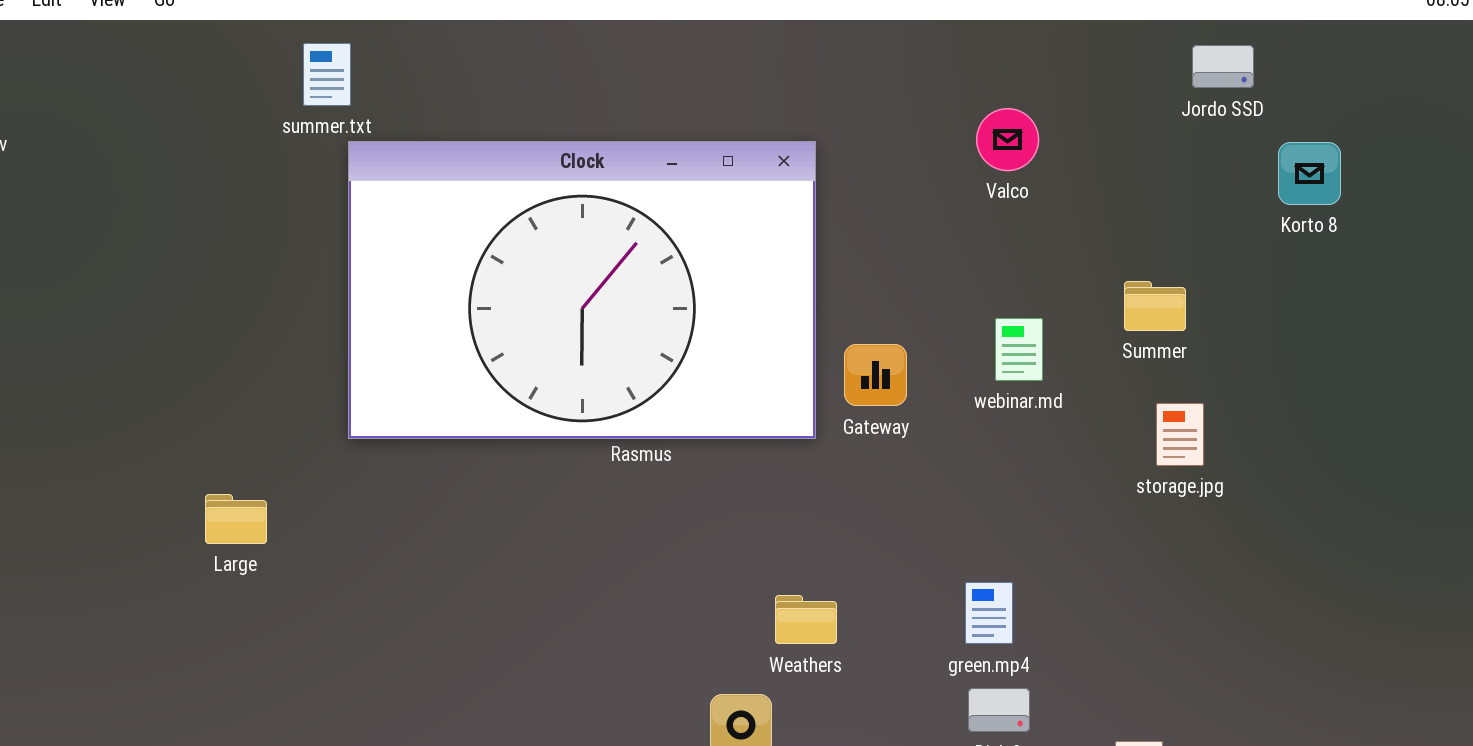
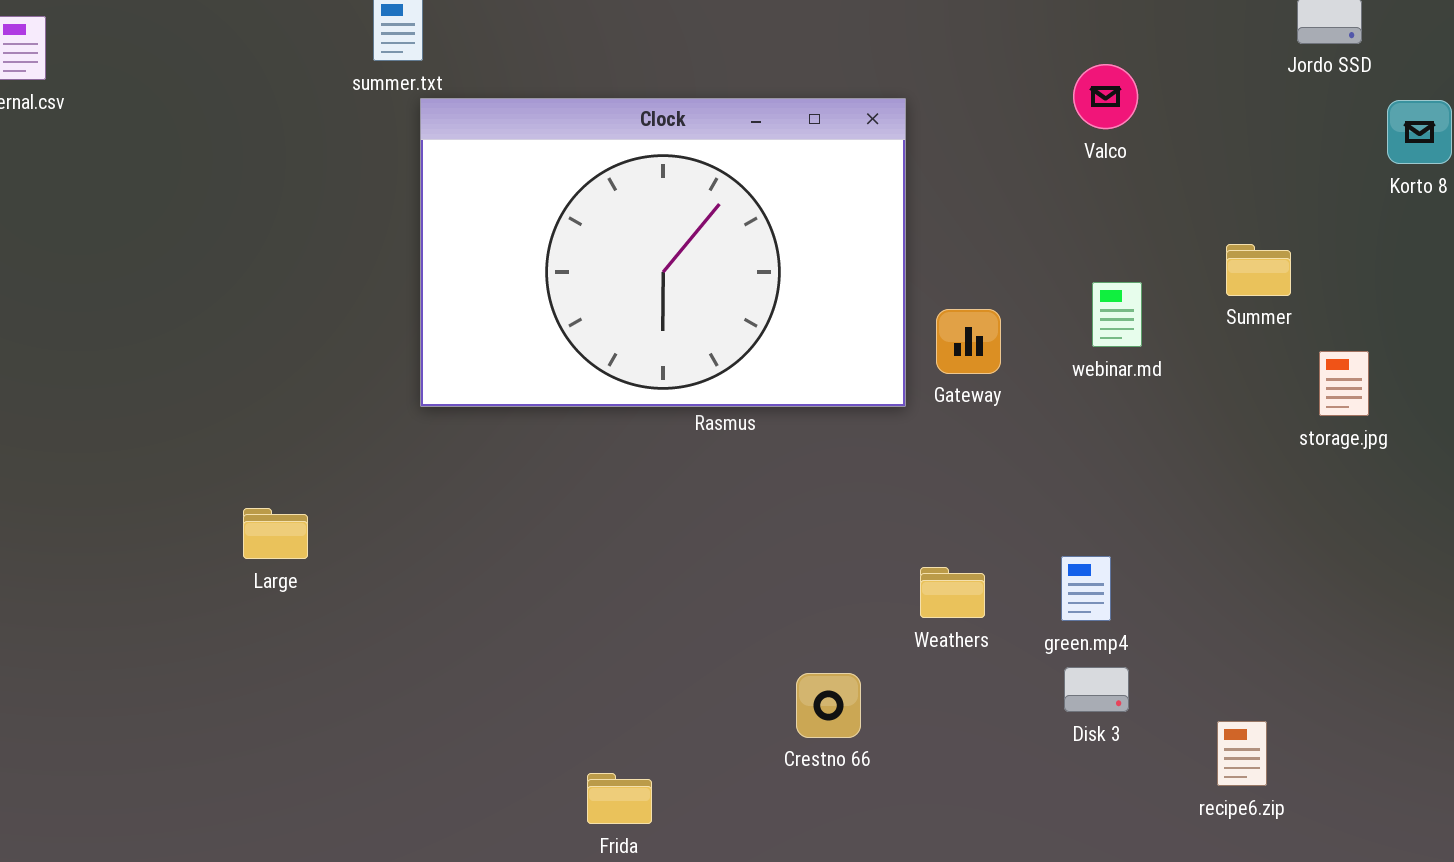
storage.jpg: [1156,403,1204,466] -> [1319,351,1369,416], moved
Large: [205,494,267,544] -> [243,508,308,559], moved
Weathers: [775,595,837,644] -> [920,567,985,618], moved

